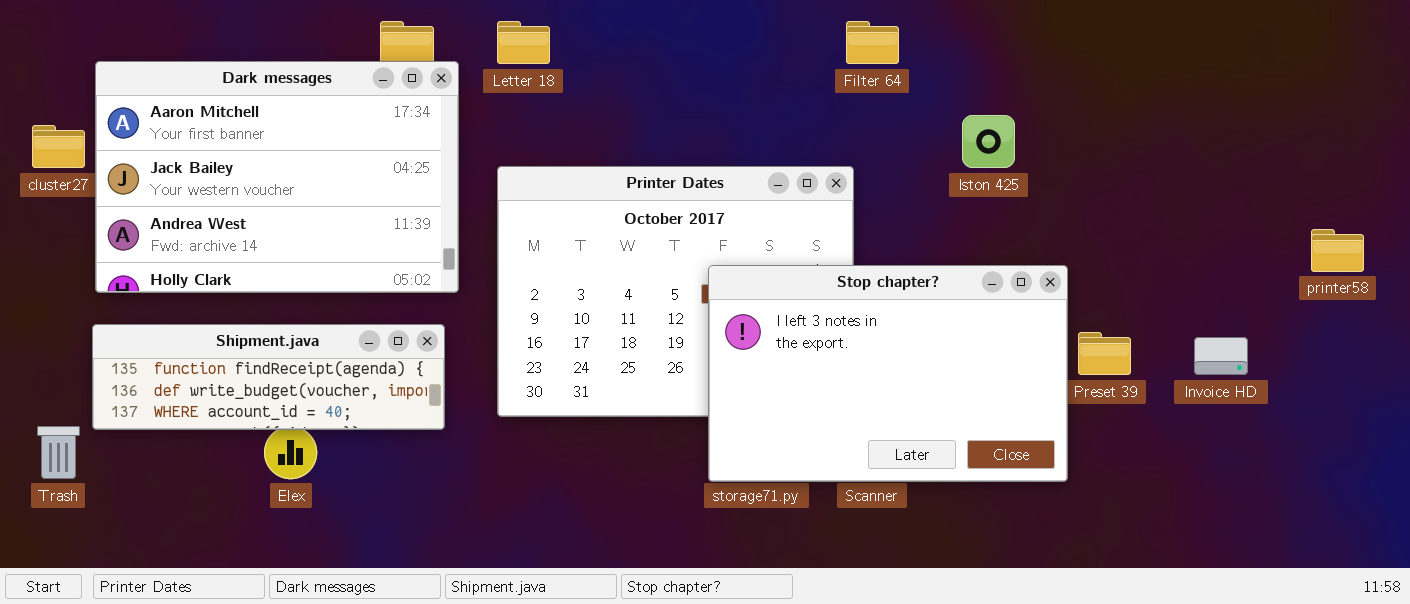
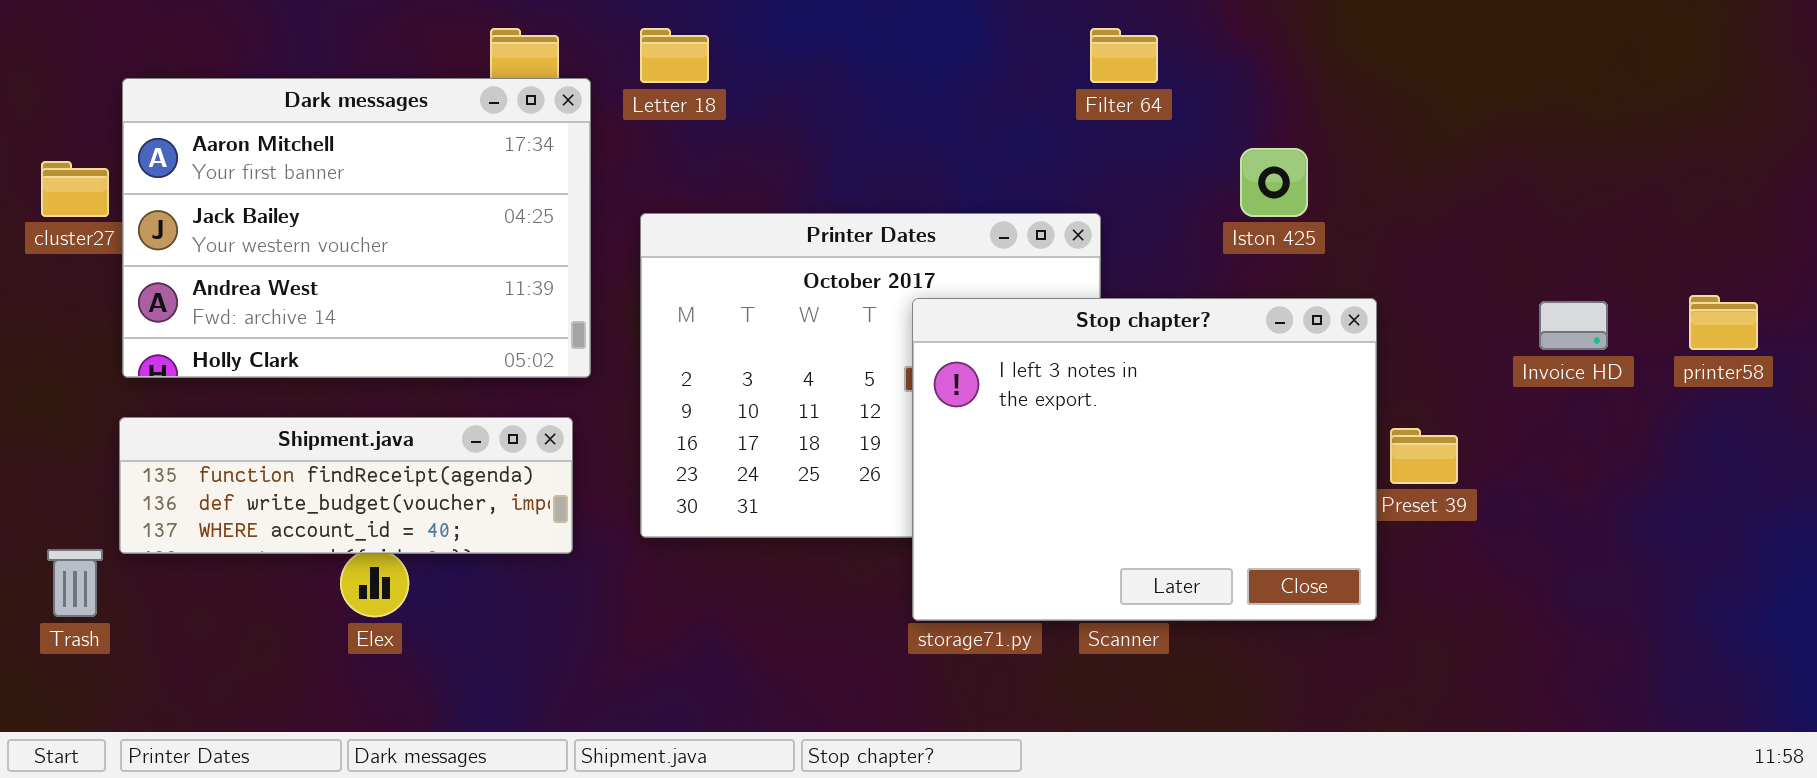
Stop chapter?: [708,265,1068,482] -> [912,298,1377,621], resized
Invoice HD: [1194,337,1248,375] -> [1539,301,1608,350], moved

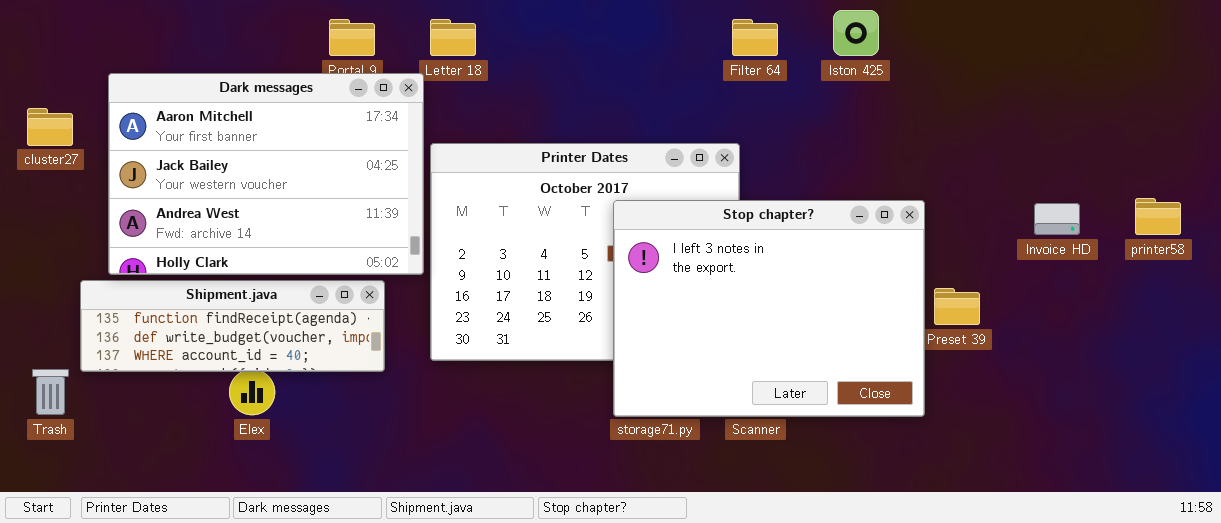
Dark messages: [122,78,591,378] -> [108,73,424,275], moved
Iston 425: [1240,148,1308,217] -> [833,10,879,56], moved

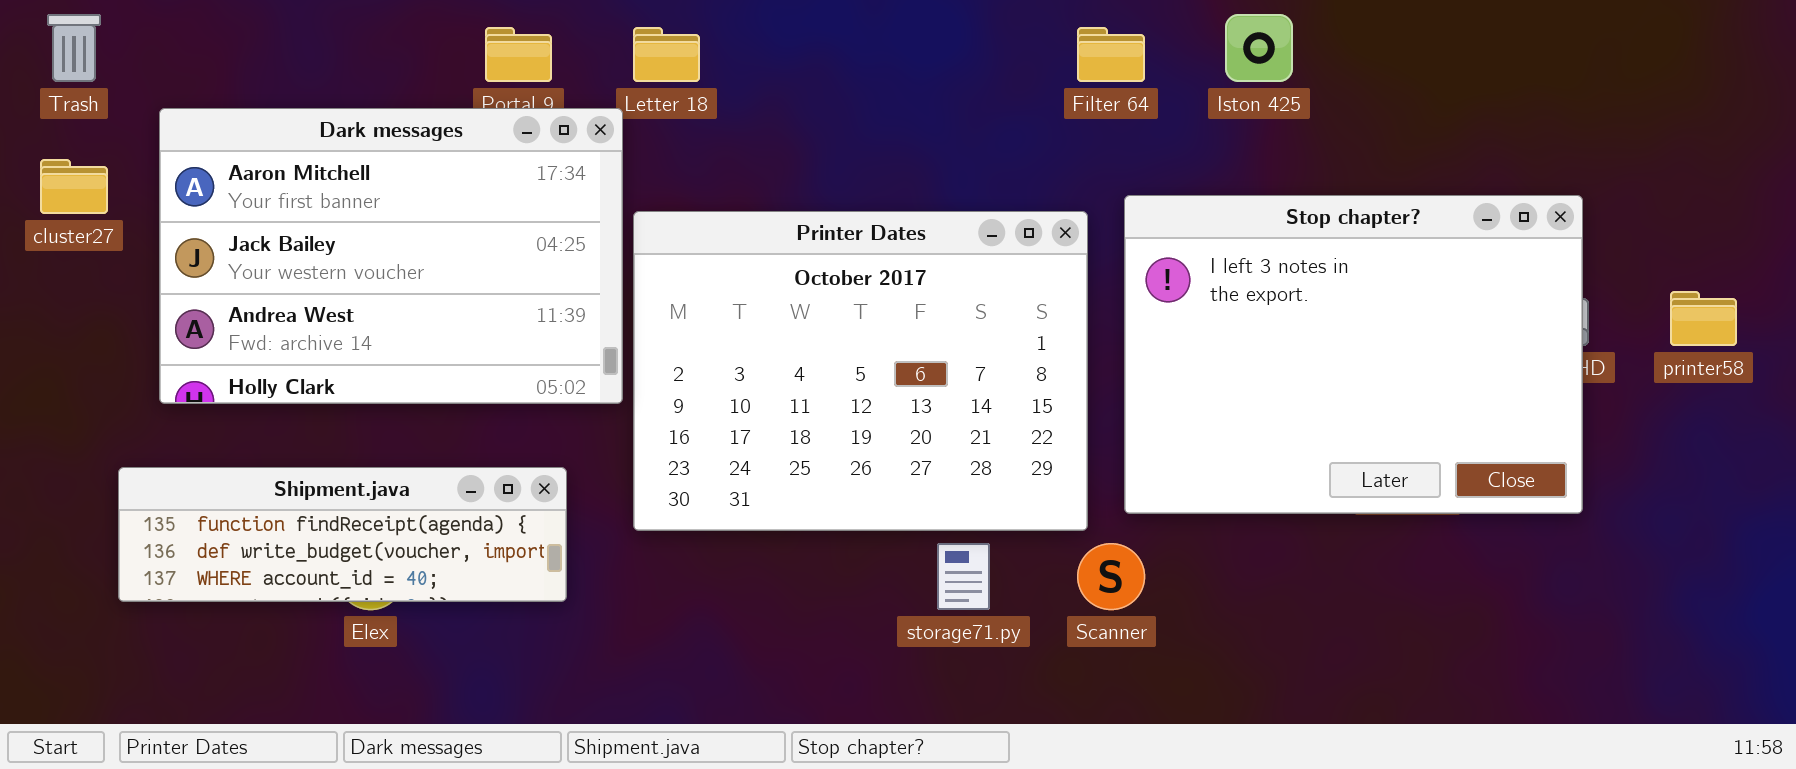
Stop chapter?: [613,200,925,417] -> [1124,195,1583,514], moved
Shipment.java: [80,280,385,372] -> [118,467,567,602], moved
Trash: [32,369,69,415] -> [47,14,101,82], moved

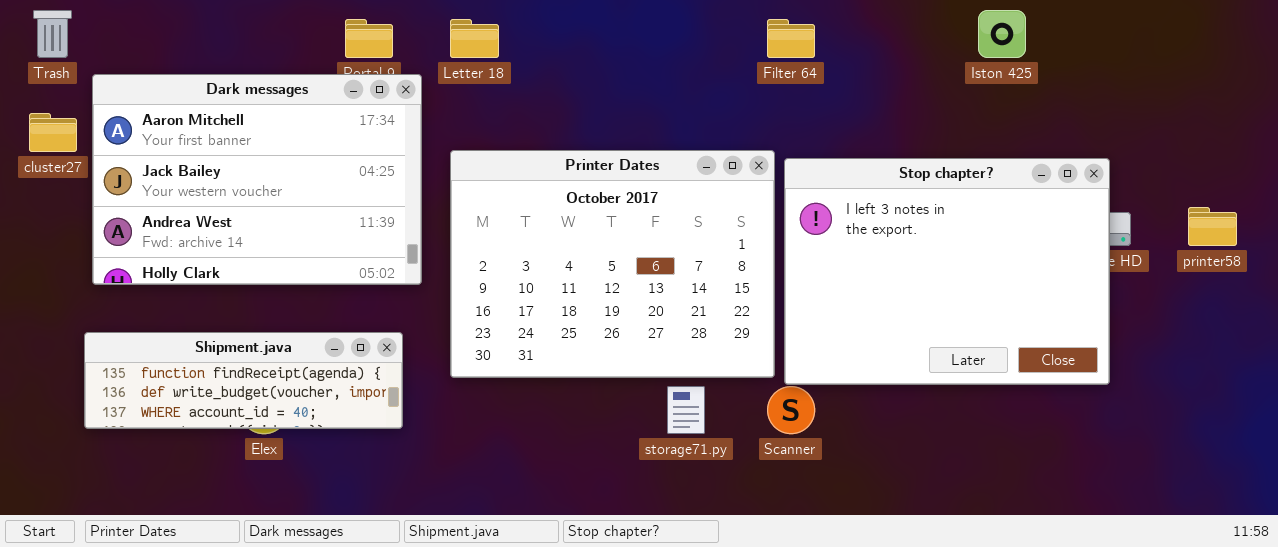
Iston 425: [1225,14,1293,82] -> [978,10,1026,58], moved
Dark messages: [159,108,623,404] -> [92,74,422,285], moved
Stop chapter?: [1124,195,1583,514] -> [784,158,1110,385], moved

